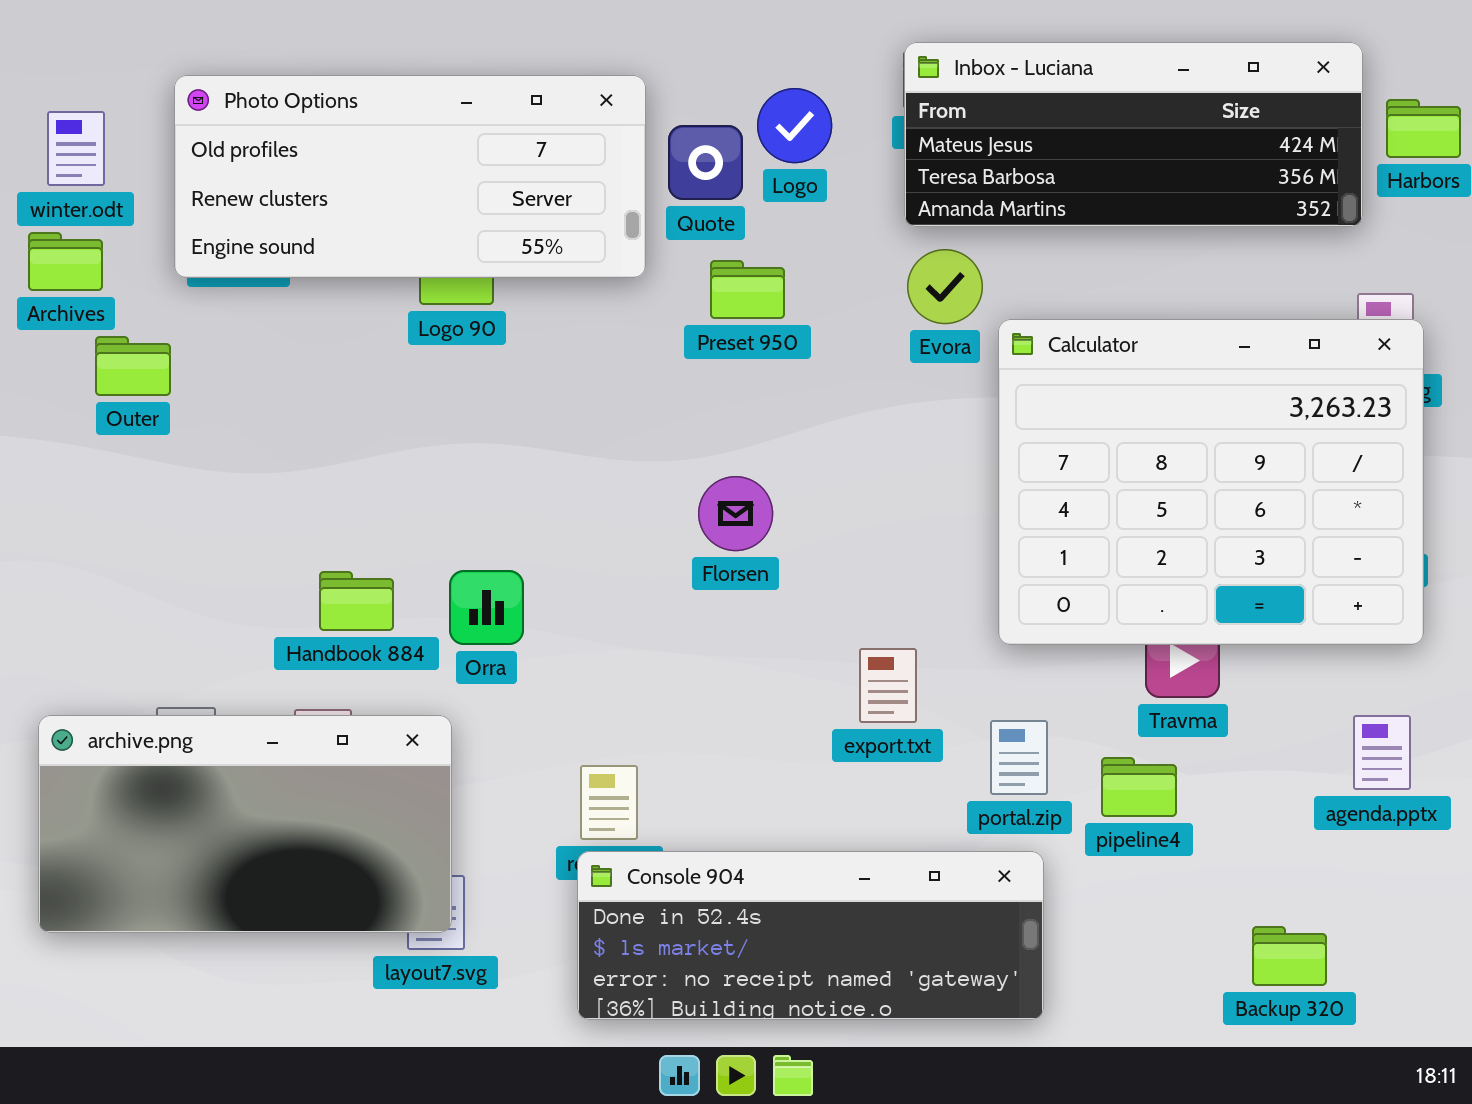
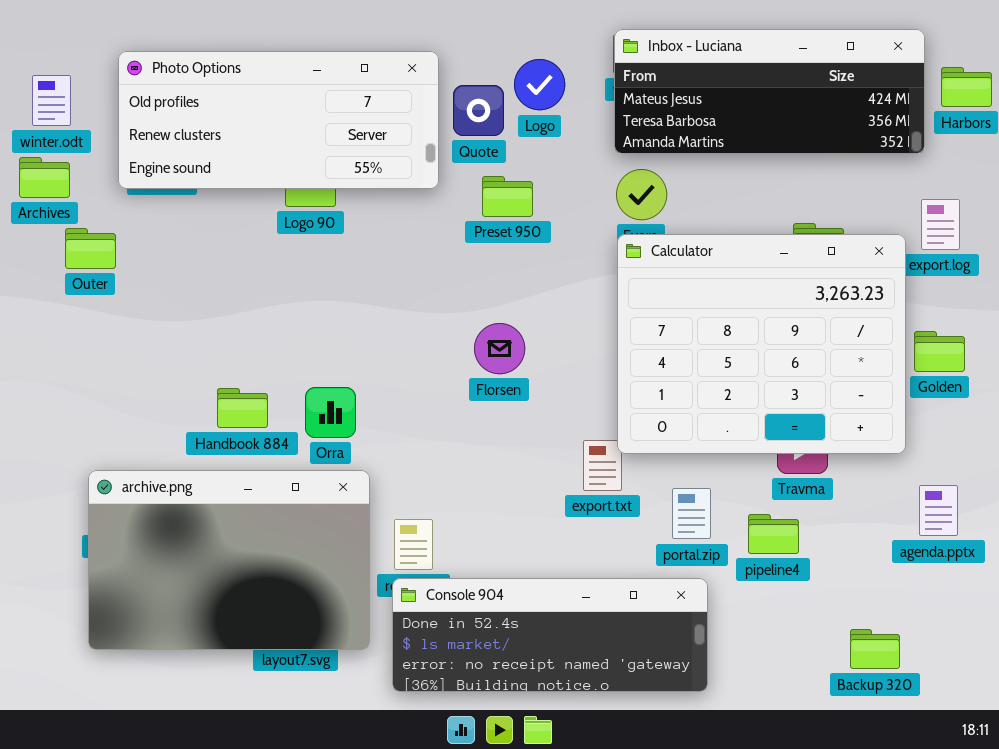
Calculator: [998,319,1424,645] -> [617,234,906,454], moved
archive.png: [38,715,452,933] -> [88,470,370,650], moved, resized

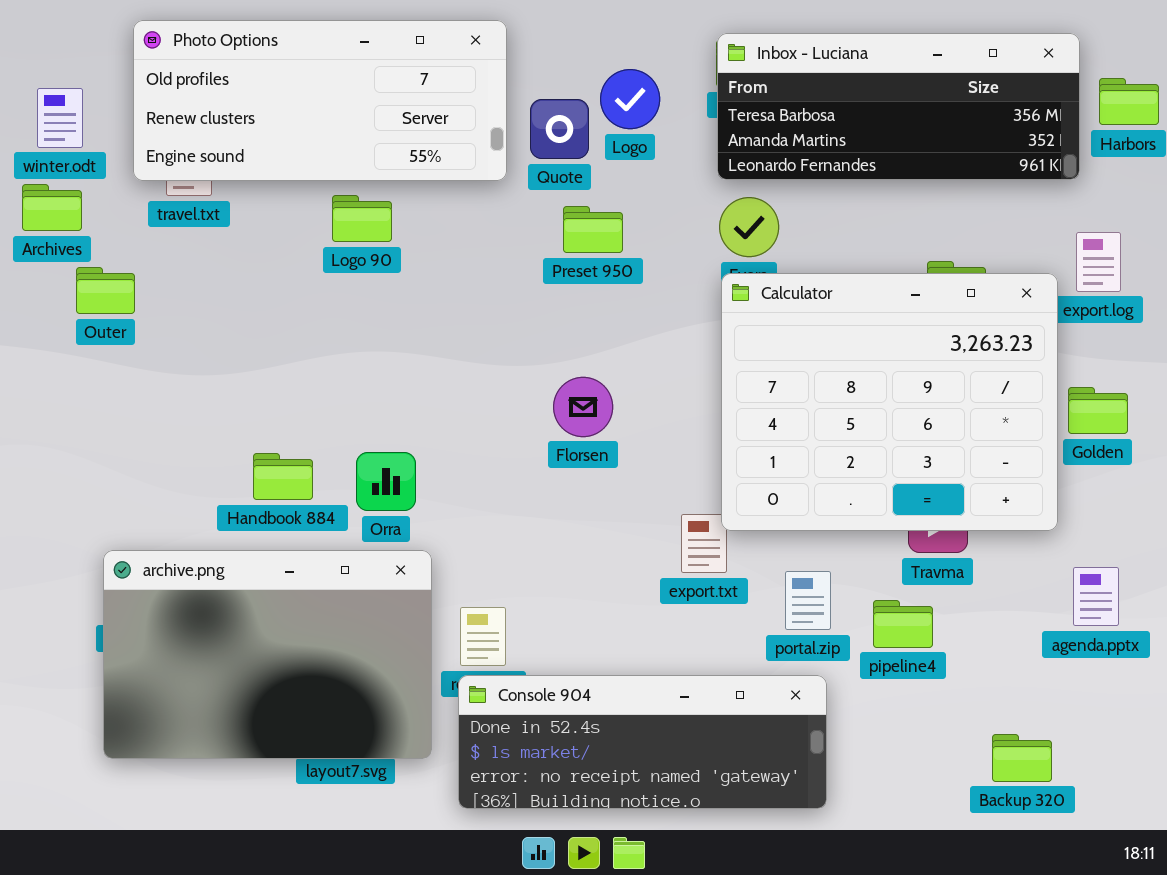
Inbox - Luciana: [614,29,925,154] -> [717,33,1080,180], scrolled down 1 row
Photo Options: [118,51,439,189] -> [133,20,507,181], moved

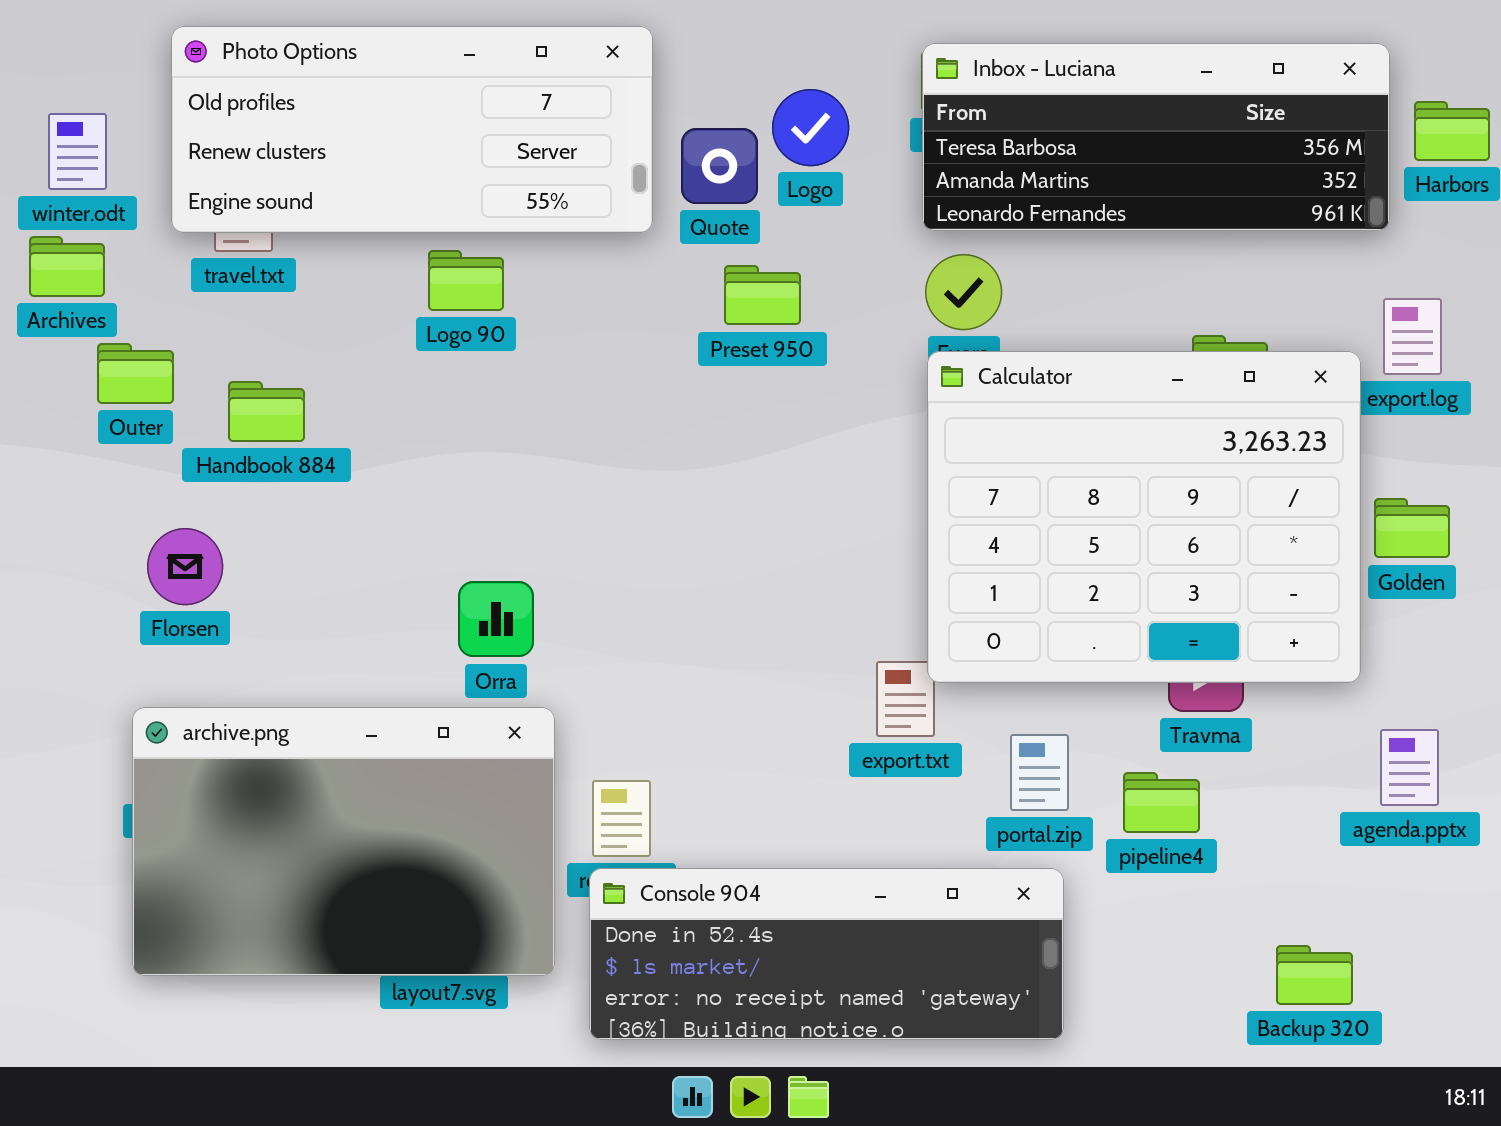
Florsen: [553,377,613,437] -> [147,528,223,605], moved
Handbook 884: [253,453,313,500] -> [228,381,305,442], moved

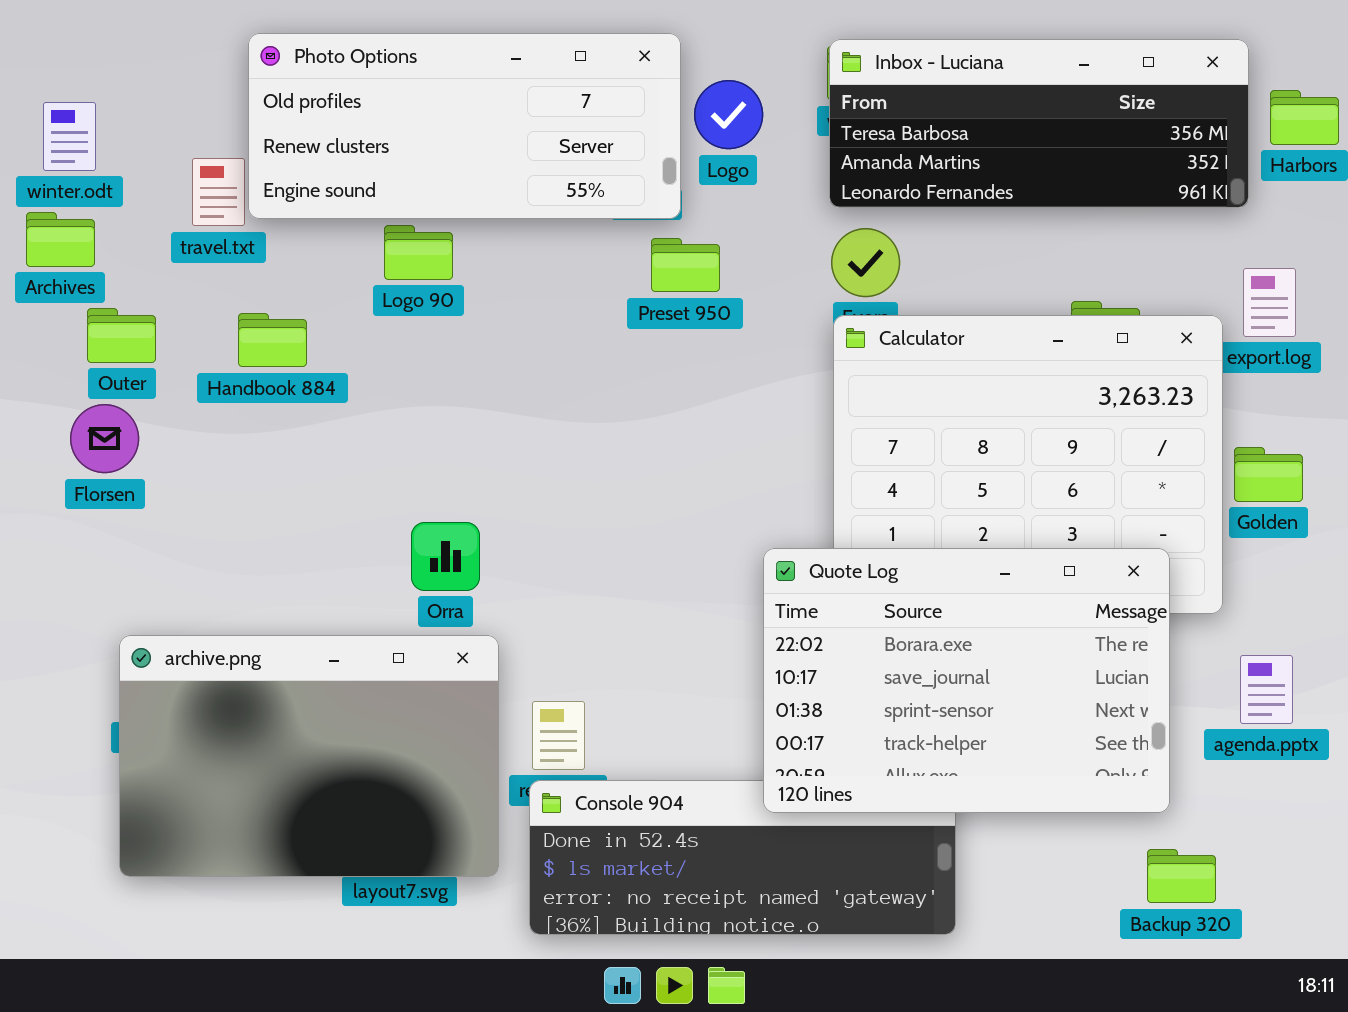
Photo Options: [171,26,653,233] -> [248,33,681,219], moved
Handbook 884: [228,381,305,442] -> [238,313,307,367], moved
Florsen: [147,528,223,605] -> [70,404,139,473], moved
Quote Log: none -> [763,548,1170,813], opened

